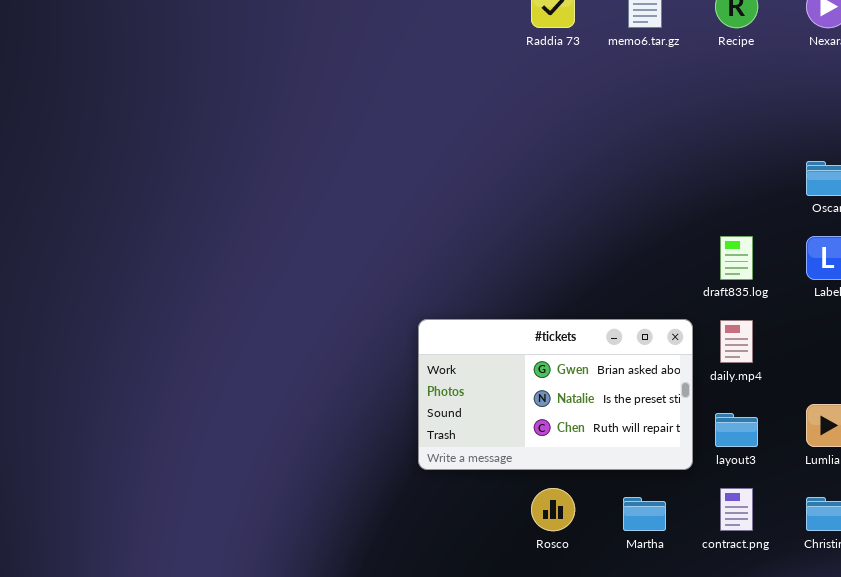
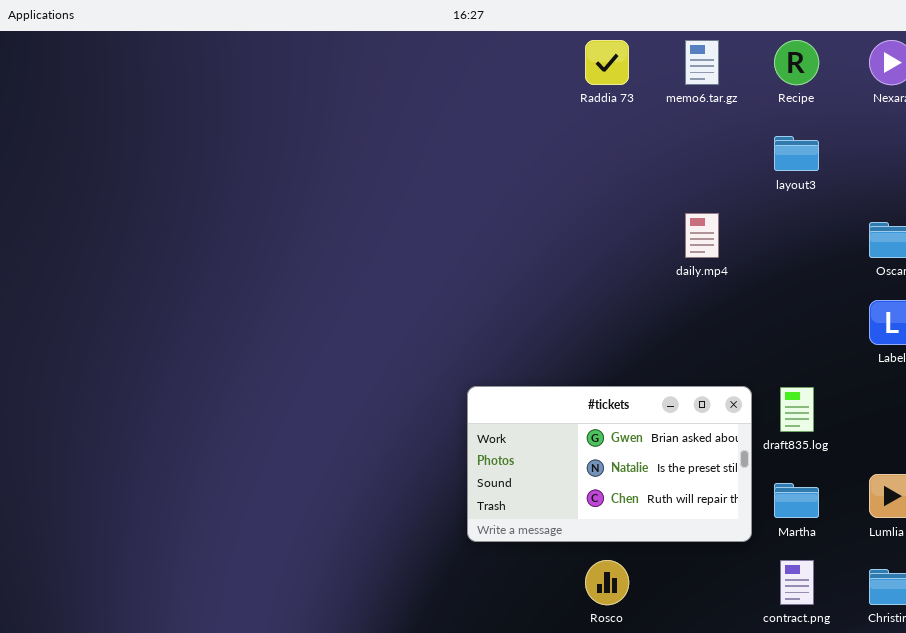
draft835.log: [720,236,753,280] -> [780,387,814,432], moved
daily.mp4: [720,320,753,363] -> [685,213,719,258], moved
layout3: [715,413,758,447] -> [774,136,819,171], moved
Martha: [623,497,666,531] -> [774,483,819,518], moved

